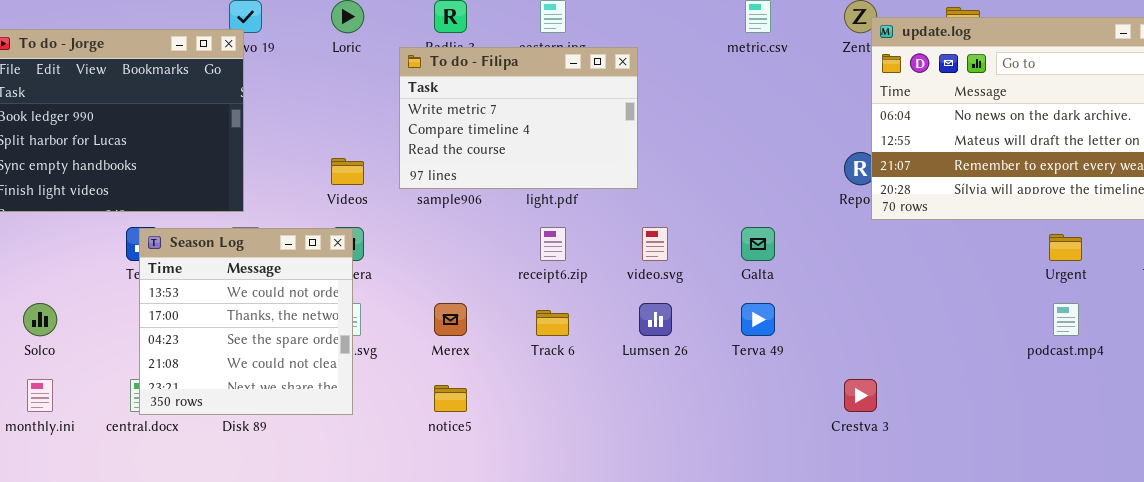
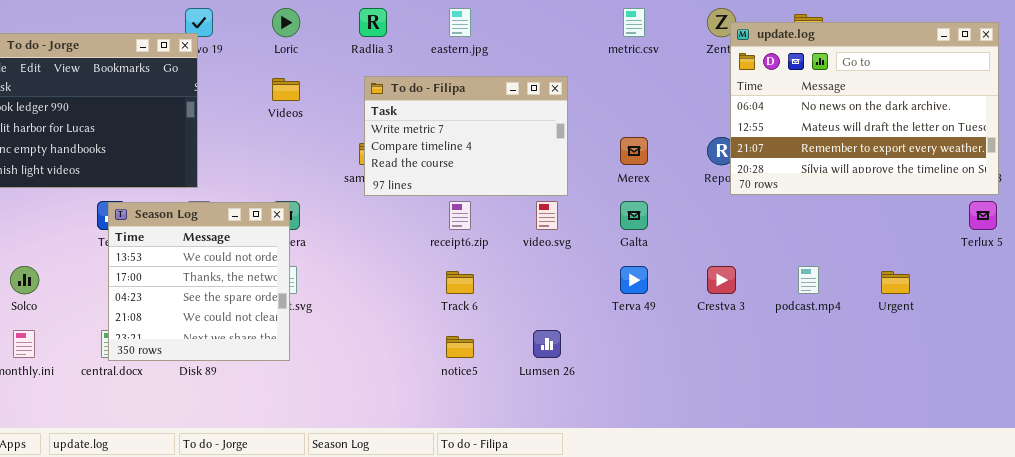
To do - Filipa: [399,47,638,189] -> [364,76,568,196], moved
Videos: [331,158,364,185] -> [272,78,300,101], moved
Urgent: [1049,234,1082,261] -> [881,271,910,294], moved
Merex: [434,303,467,336] -> [620,137,648,165], moved
Lumsen 26: [639,303,672,336] -> [533,330,561,358], moved
podcast.mp4: [1053,303,1079,336] -> [798,266,819,294], moved
Crestva 3: [844,379,877,412] -> [707,266,736,294], moved
notice5: [434,385,467,412] -> [446,336,474,358], moved

